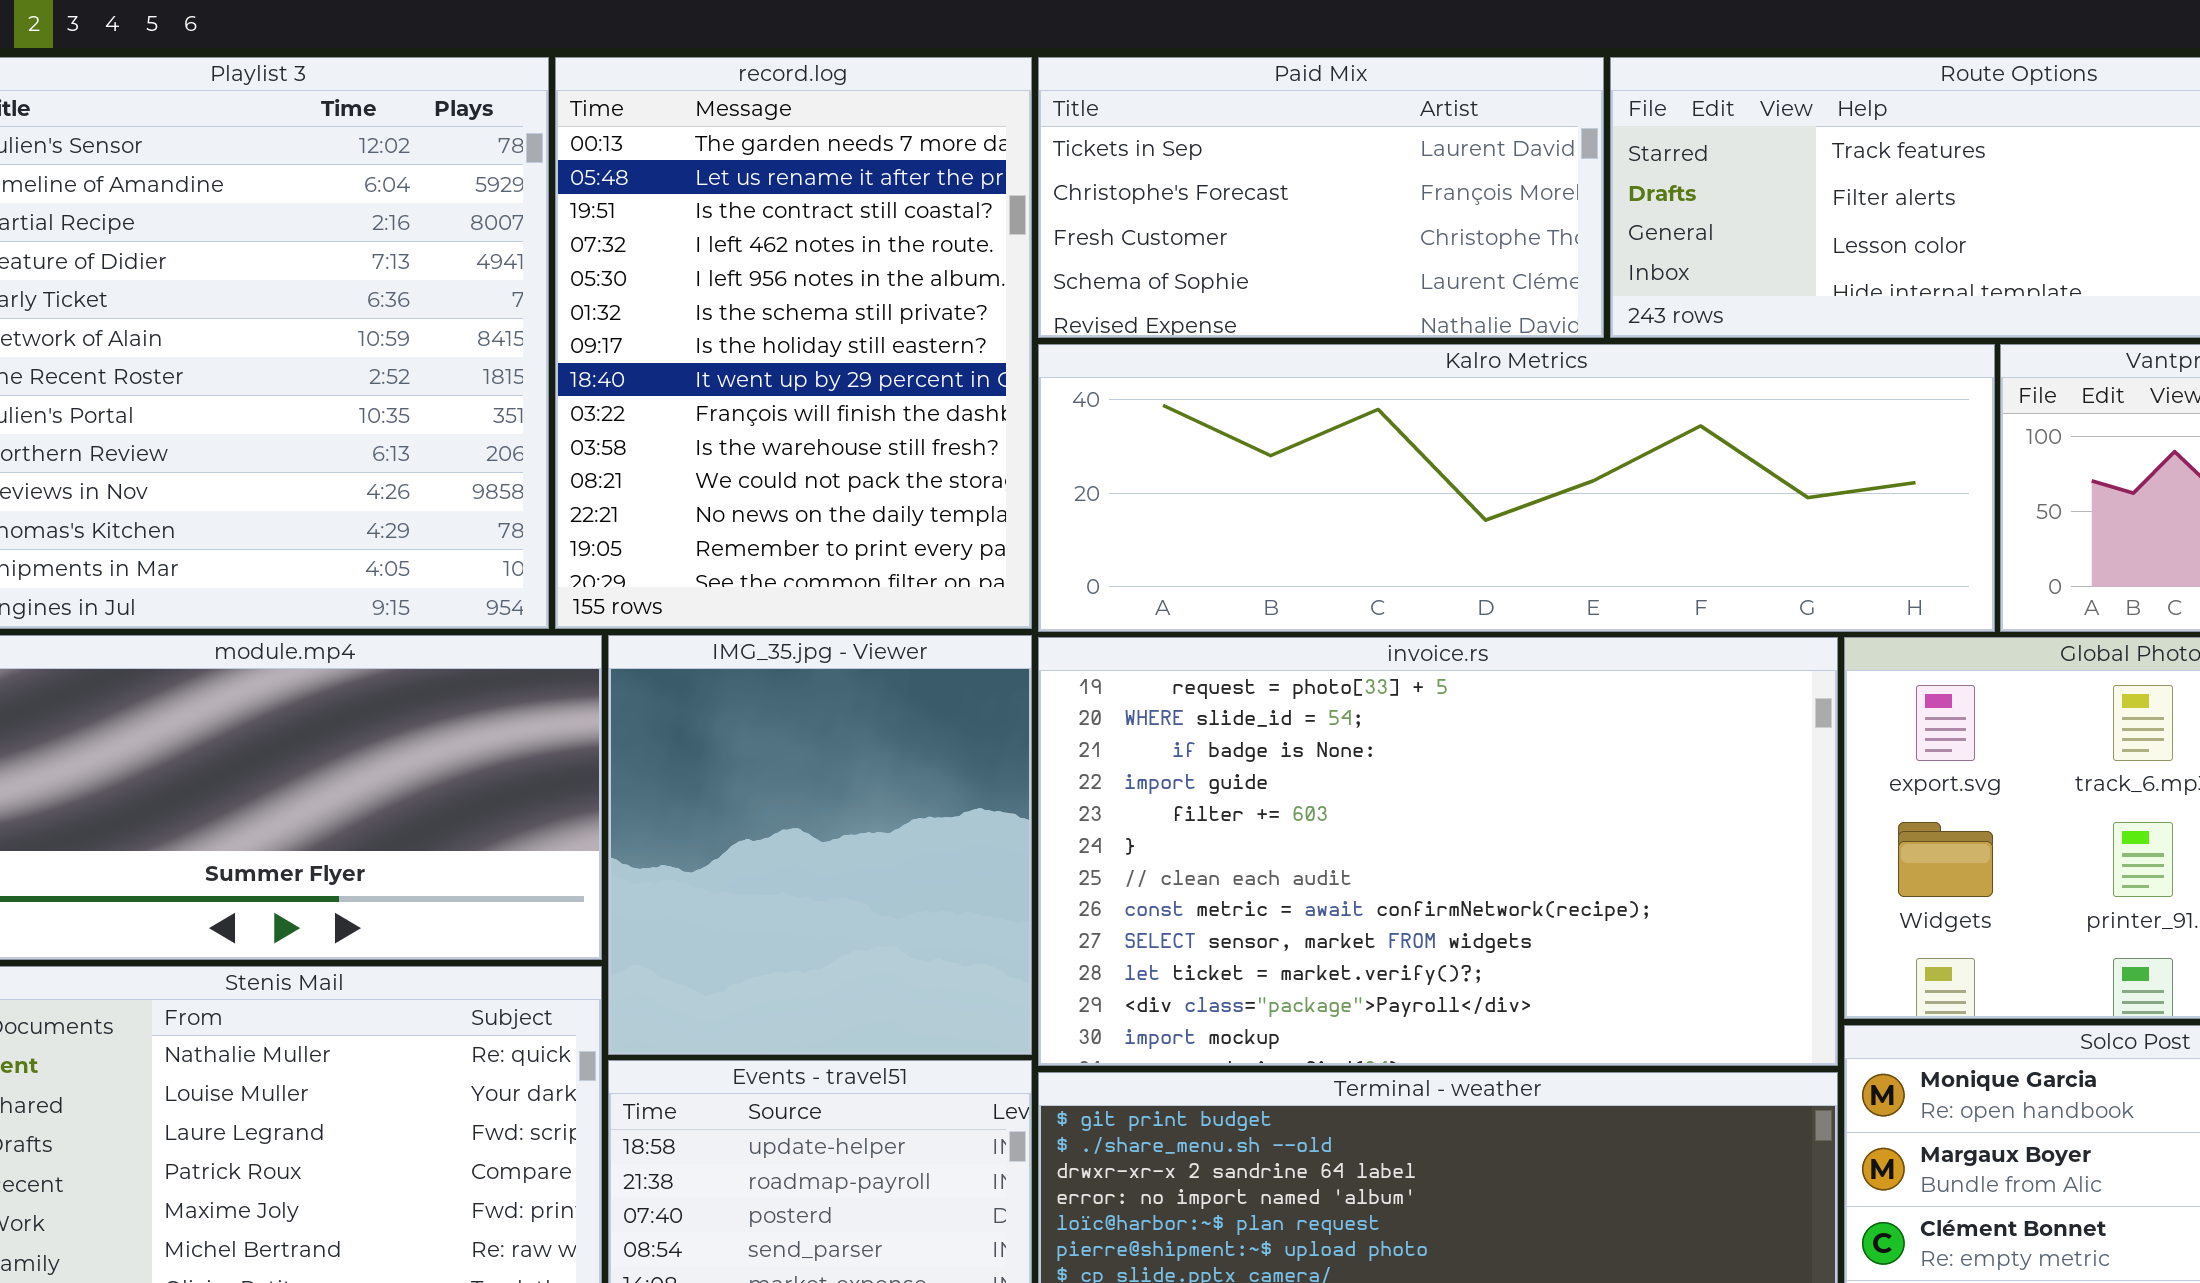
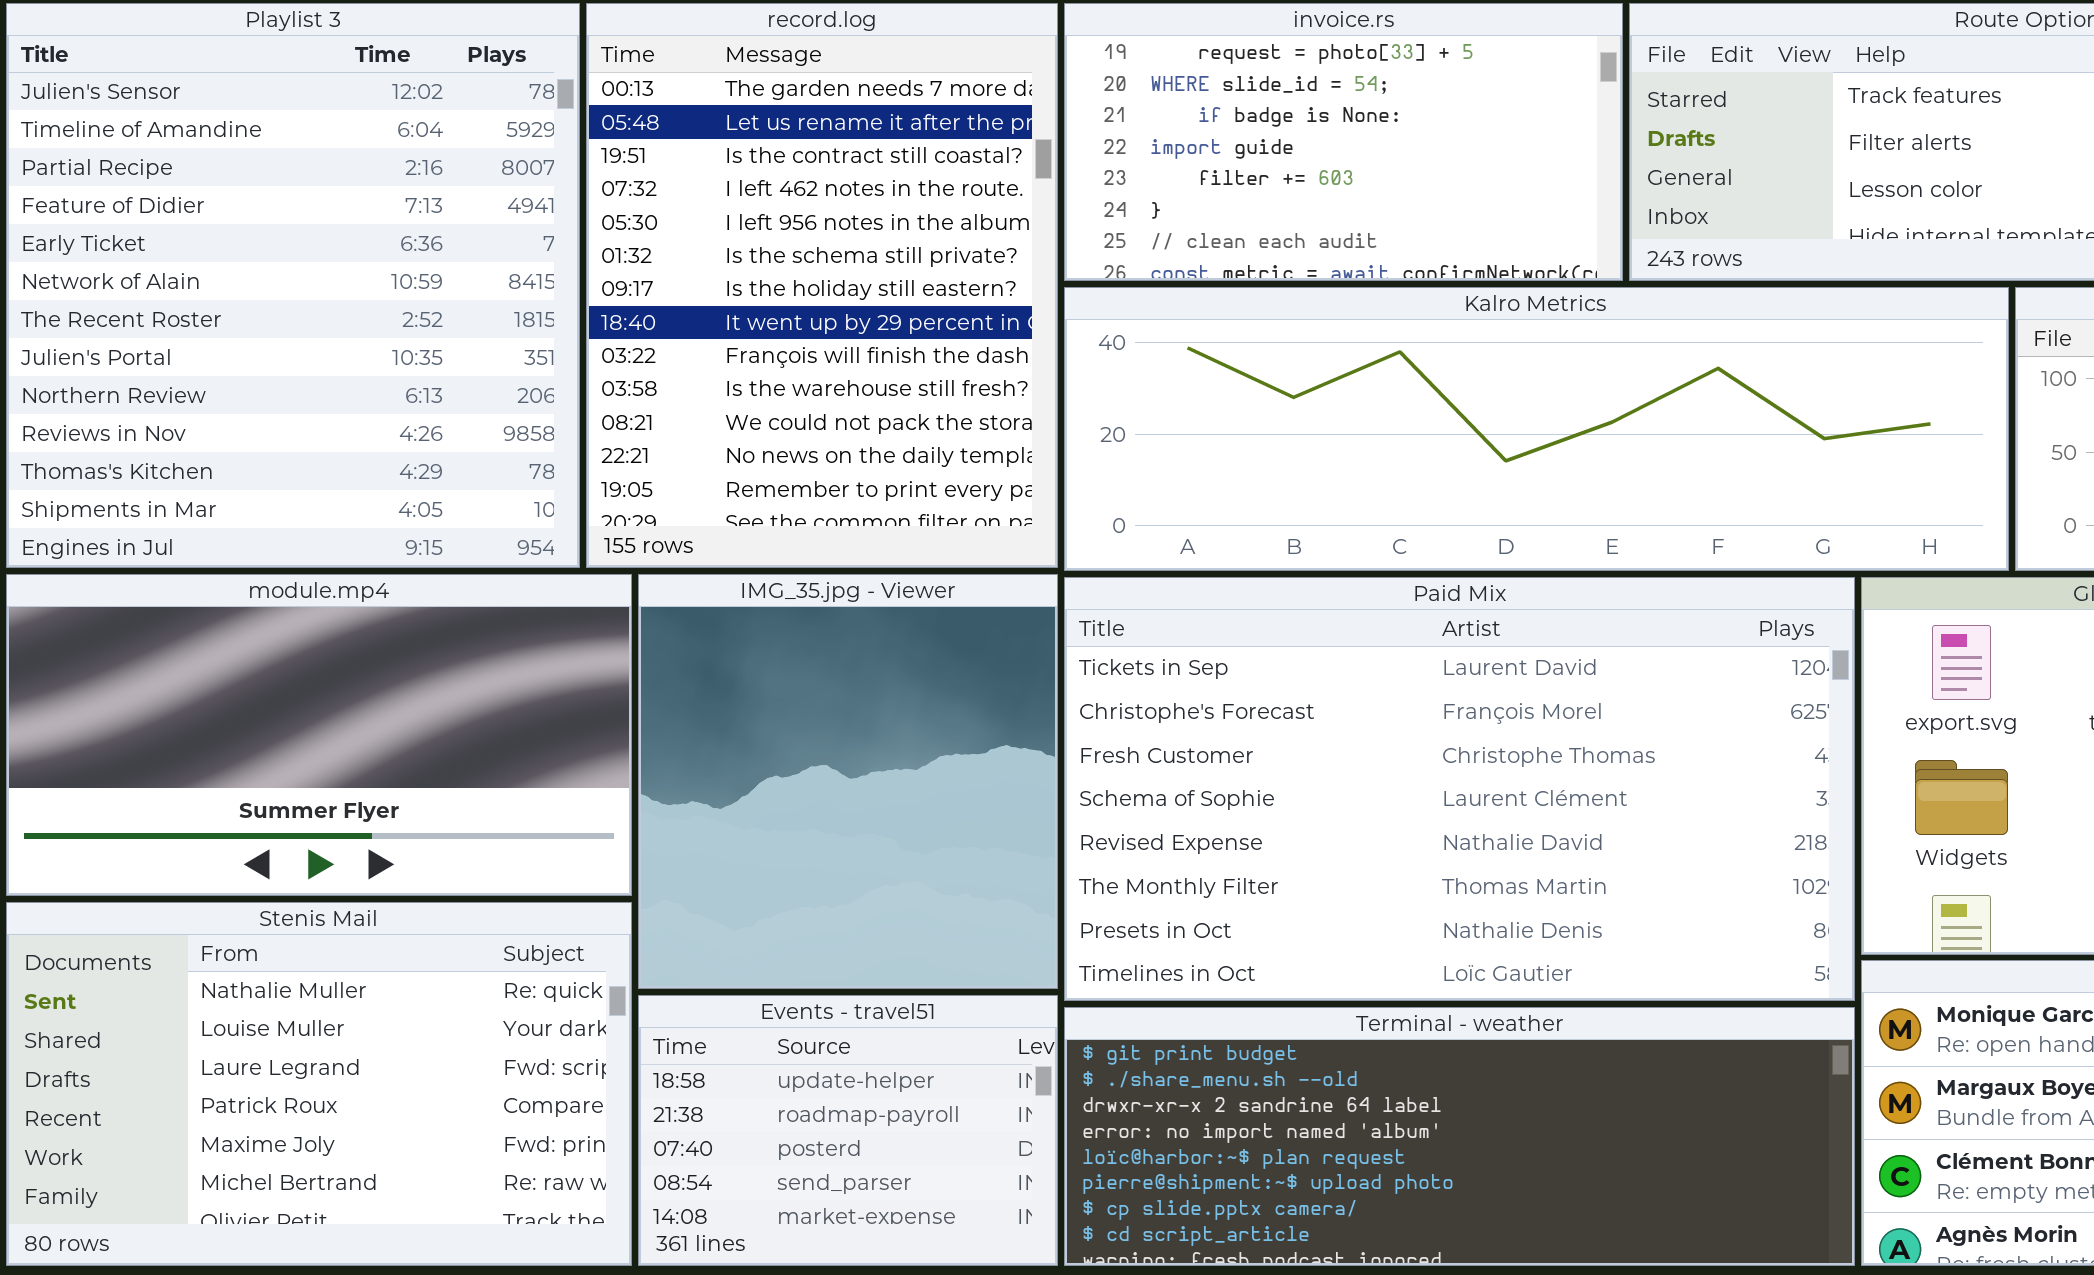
Paid Mix: [1038,57,1604,338] -> [1064,577,1855,1001], moved, resized
invoice.rs: [1038,637,1838,1066] -> [1064,3,1623,281], moved, resized

